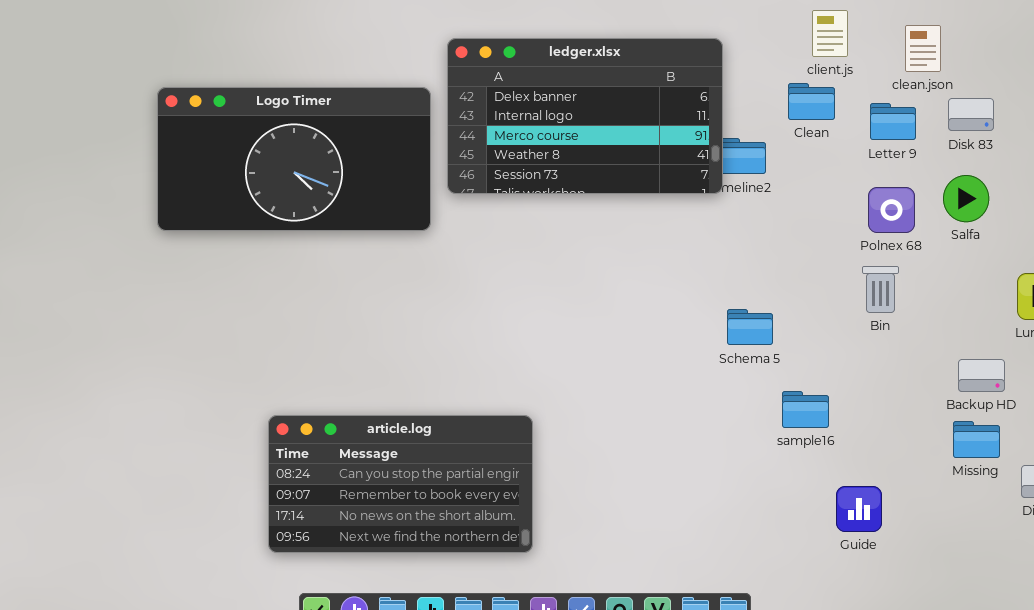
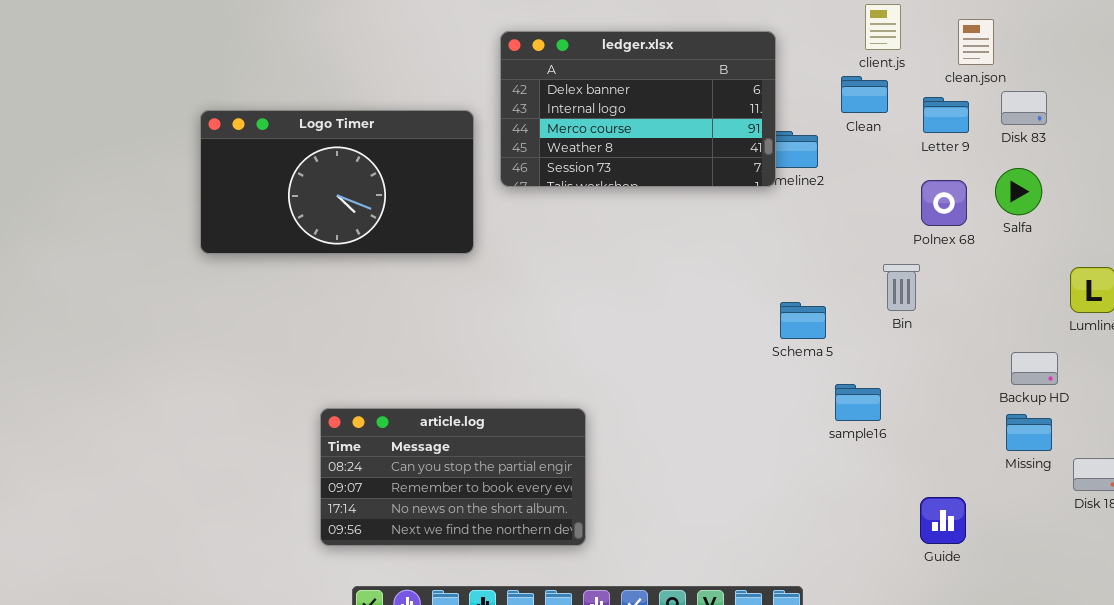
Logo Timer: [157,87,431,231] -> [200,110,474,254], moved
Bin: [862,266,899,313] -> [883,264,920,311], moved
Guide: [836,486,882,532] -> [920,497,966,544], moved

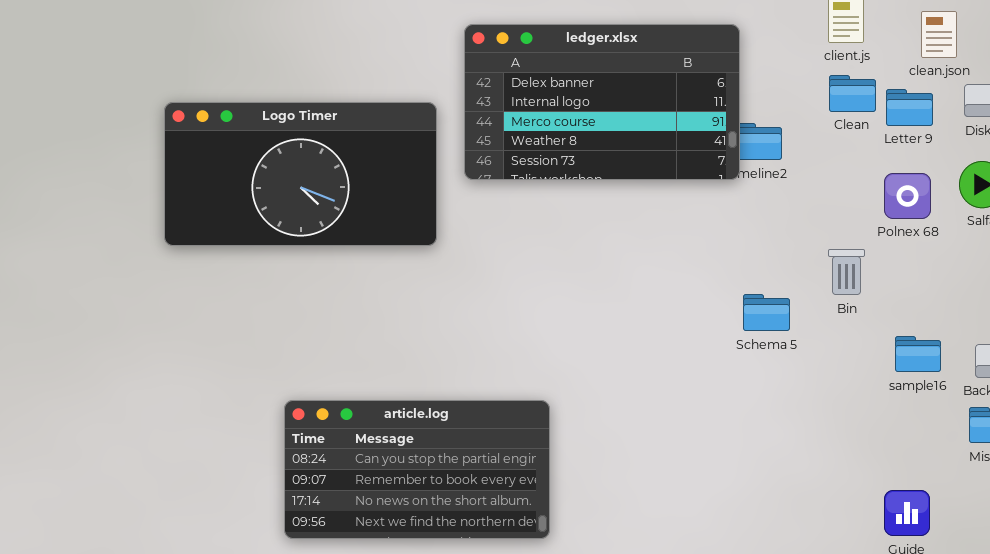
Clean: [841,76,888,113] -> [829,75,876,112], moved
Bin: [883,264,920,311] -> [828,249,865,295], moved
sample16: [835,384,881,421] -> [895,336,941,372], moved

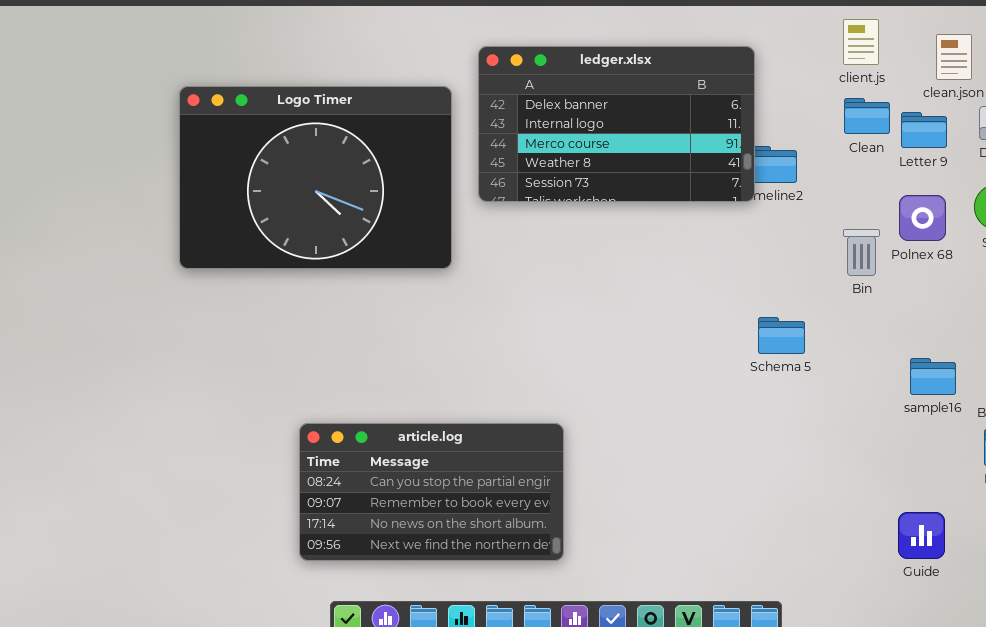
Logo Timer: [164,102,437,246] -> [179,86,452,269], resized
Bin: [828,249,865,295] -> [843,229,880,276], moved

